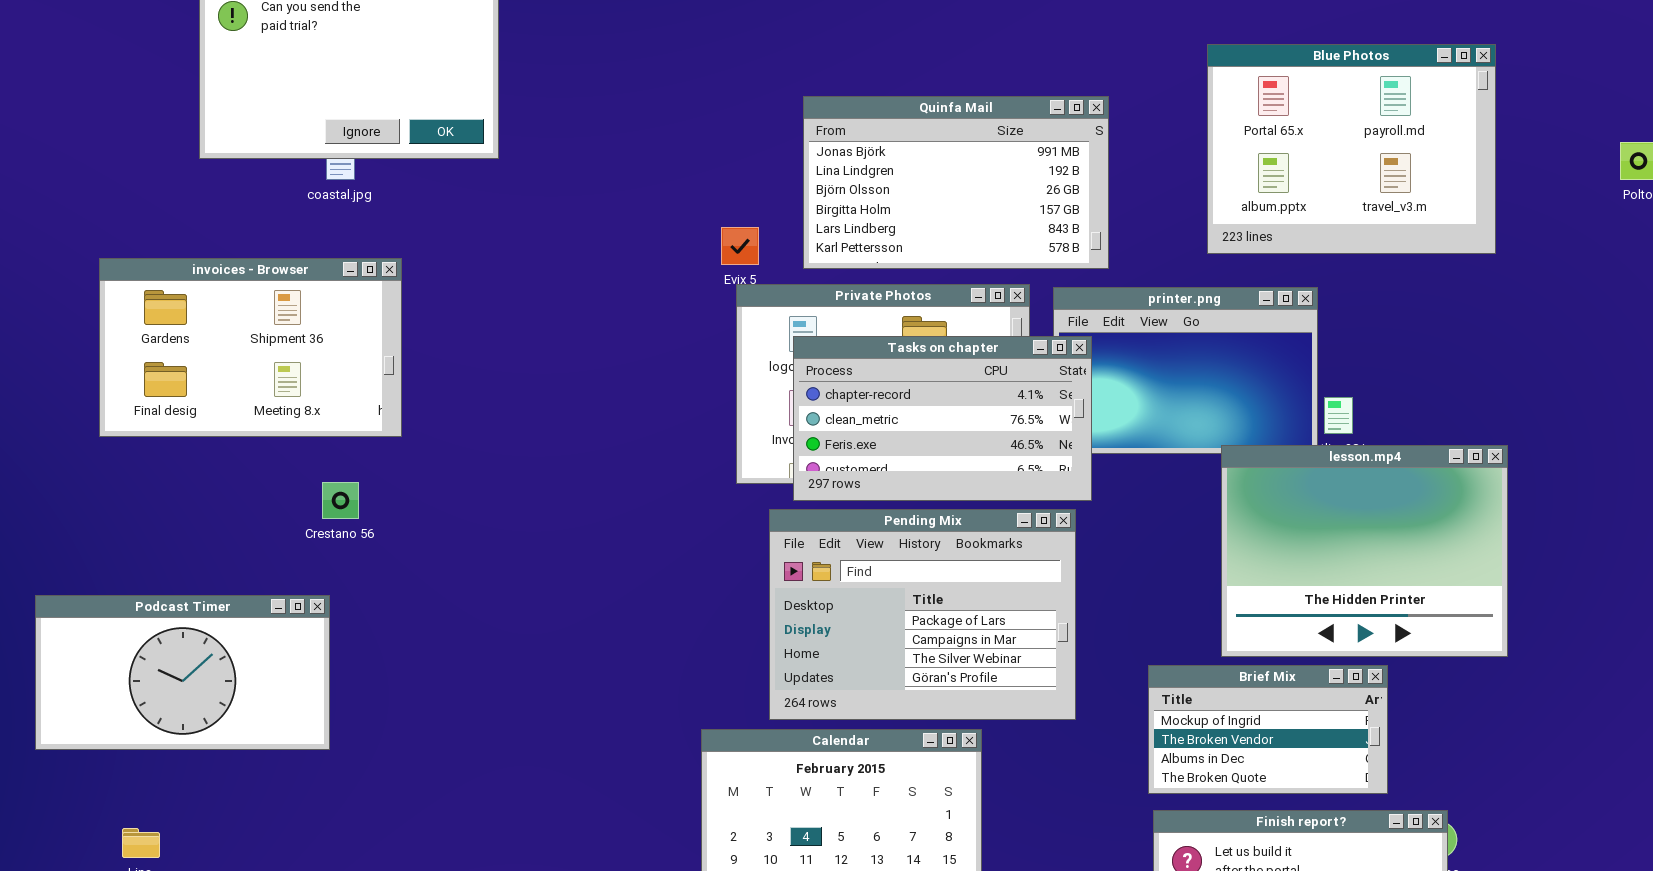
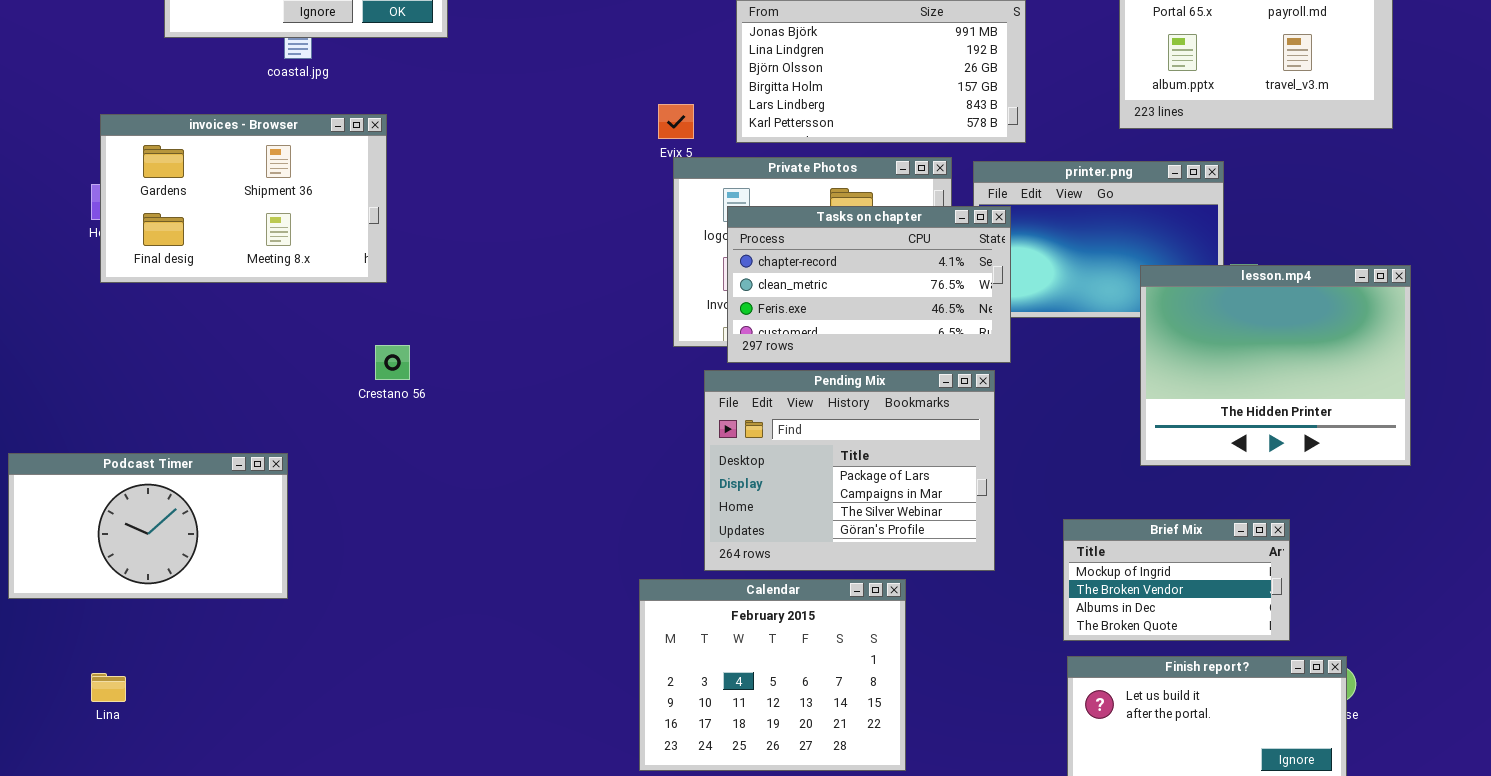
invoices - Browser: [99,258,402,437] -> [100,114,387,283], moved
lesson.mp4: [1221,445,1508,657] -> [1140,265,1411,466], moved
Crestano 56: [322,482,359,519] -> [375,345,410,380], moved

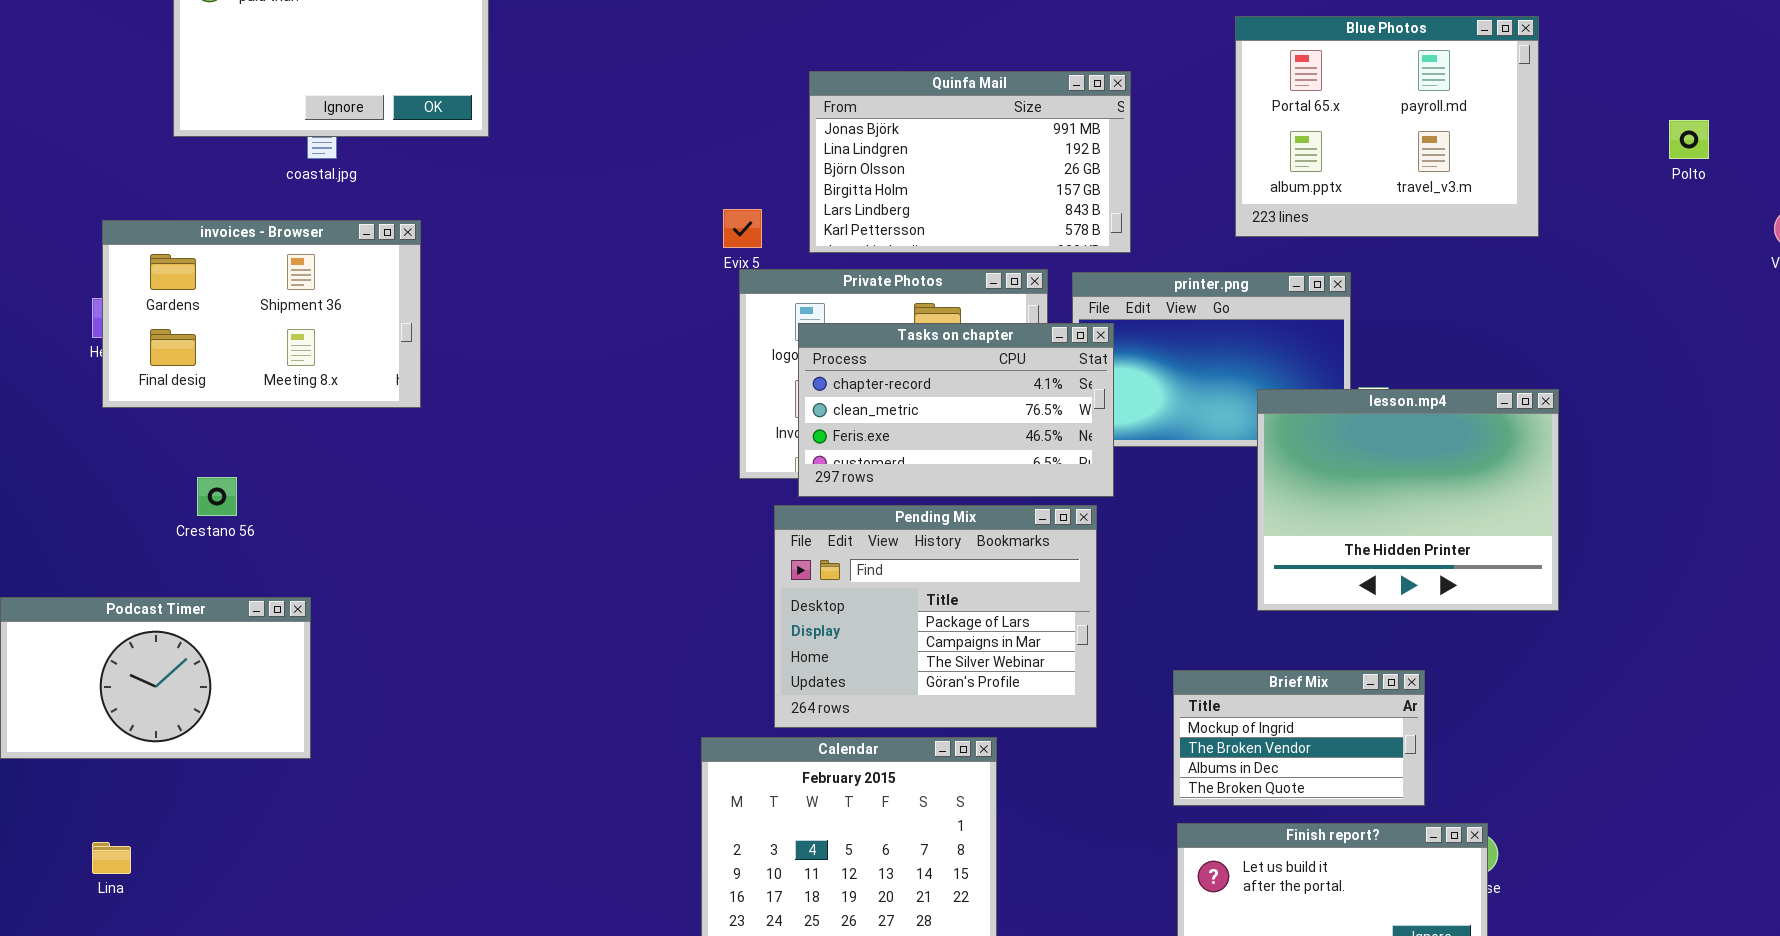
Crestano 56: [375,345,410,380] -> [197,477,237,516], moved

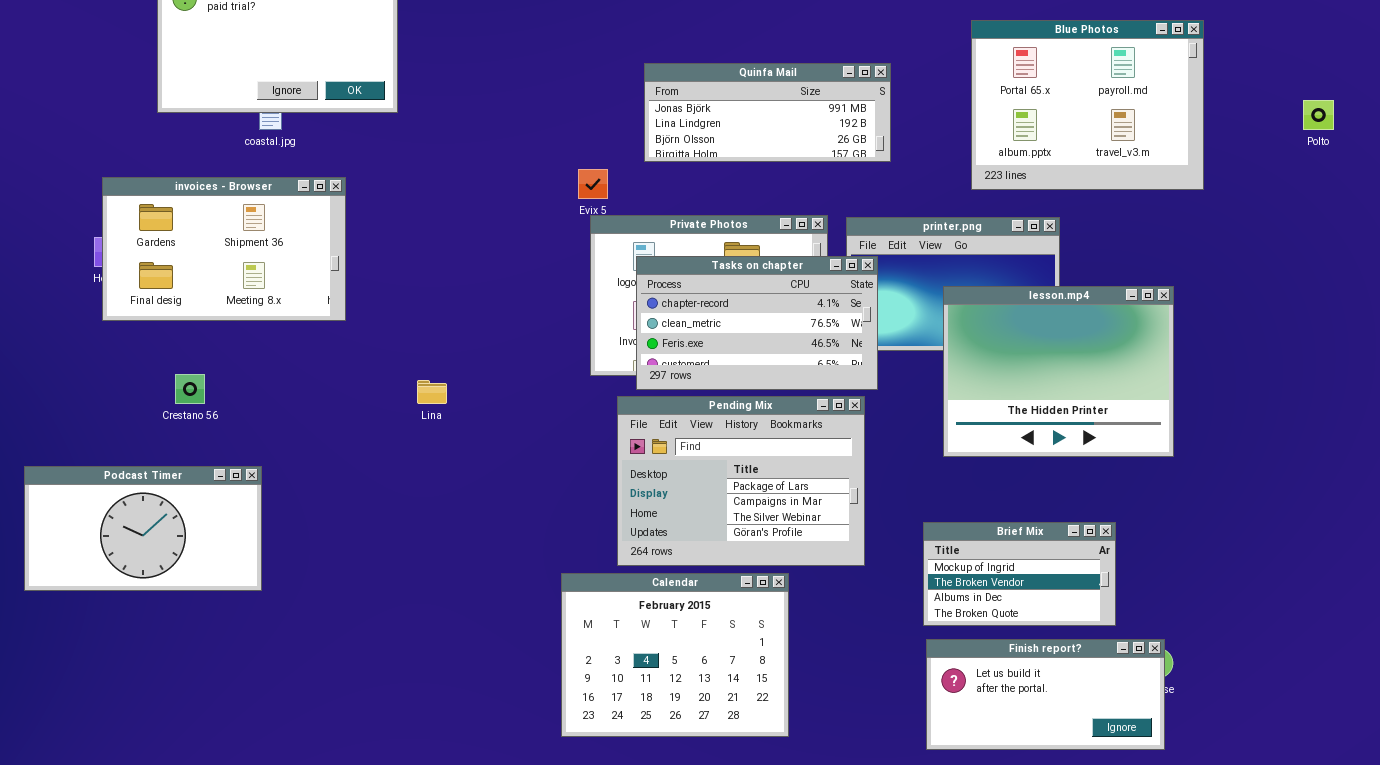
Quinfa Mail: [809,71,1131,253] -> [644,63,891,162], resized
lesson.mp4: [1257,389,1559,611] -> [943,286,1174,457], moved
Lina: [92,842,131,874] -> [417,380,447,404], moved

